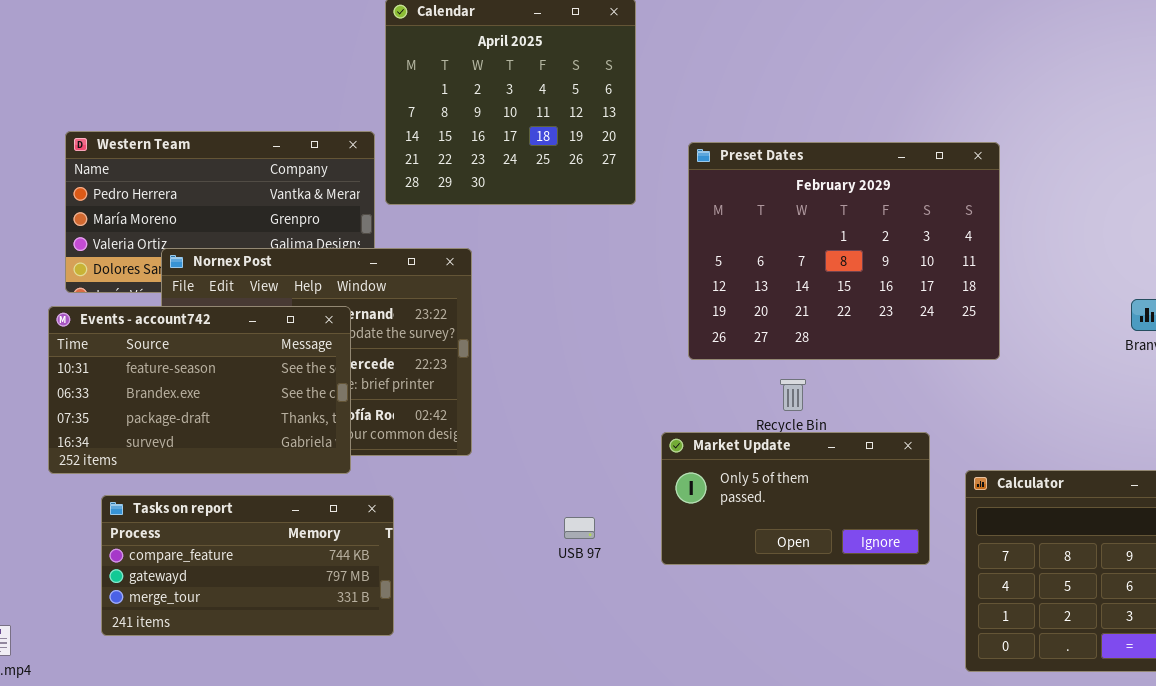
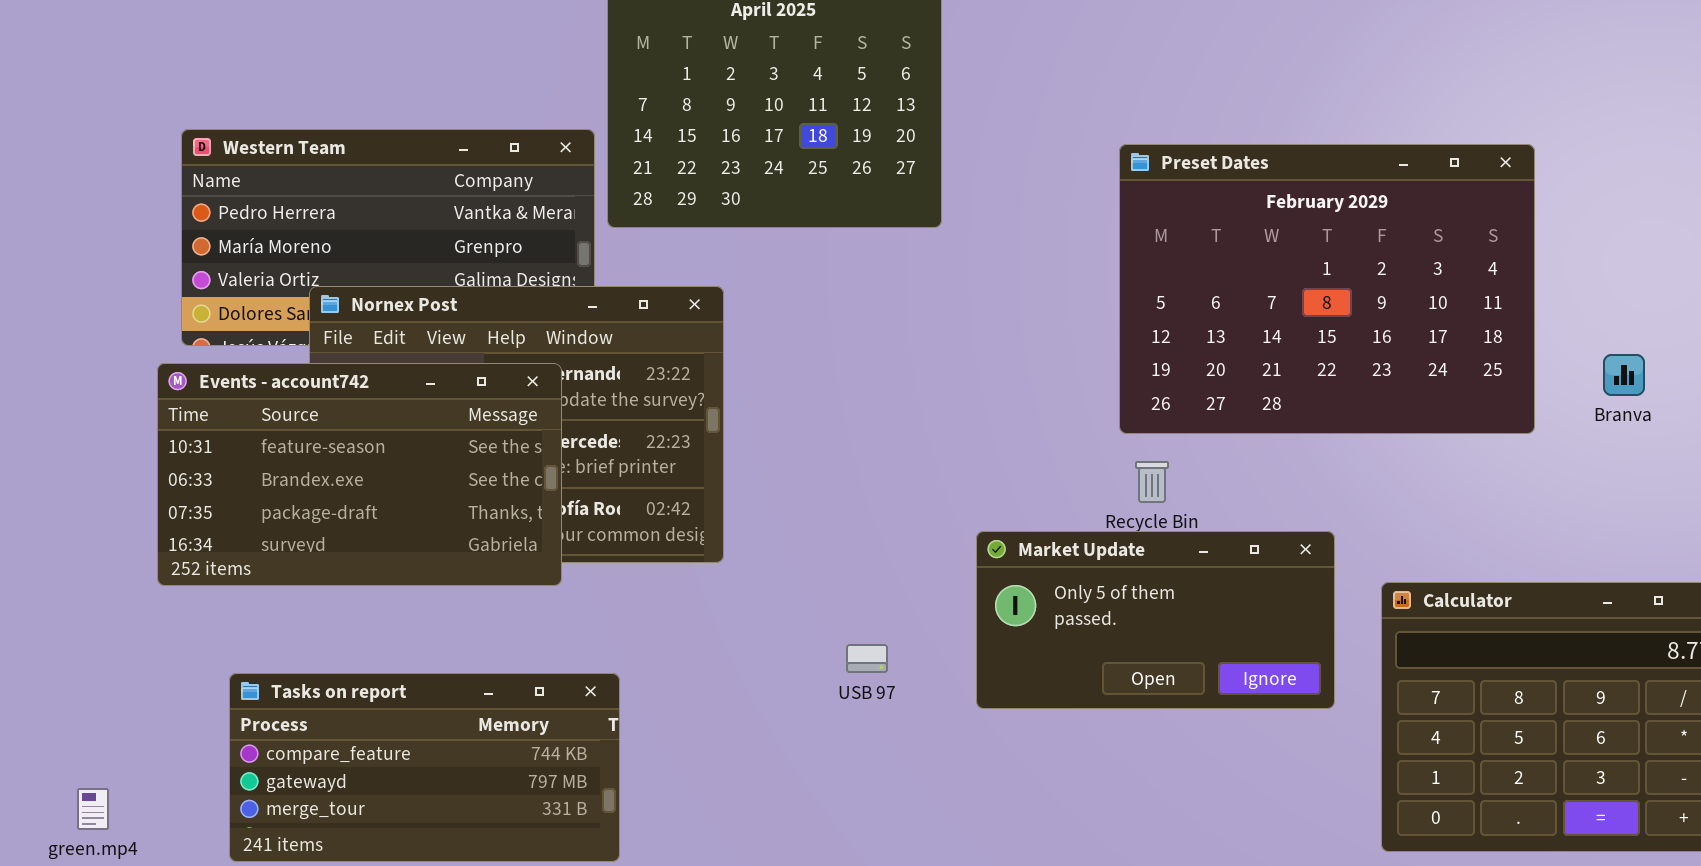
Preset Dates: [688,142,1000,360] -> [1119,144,1535,434], moved
Tasks on report: [101,495,394,636] -> [229,673,620,862], moved

